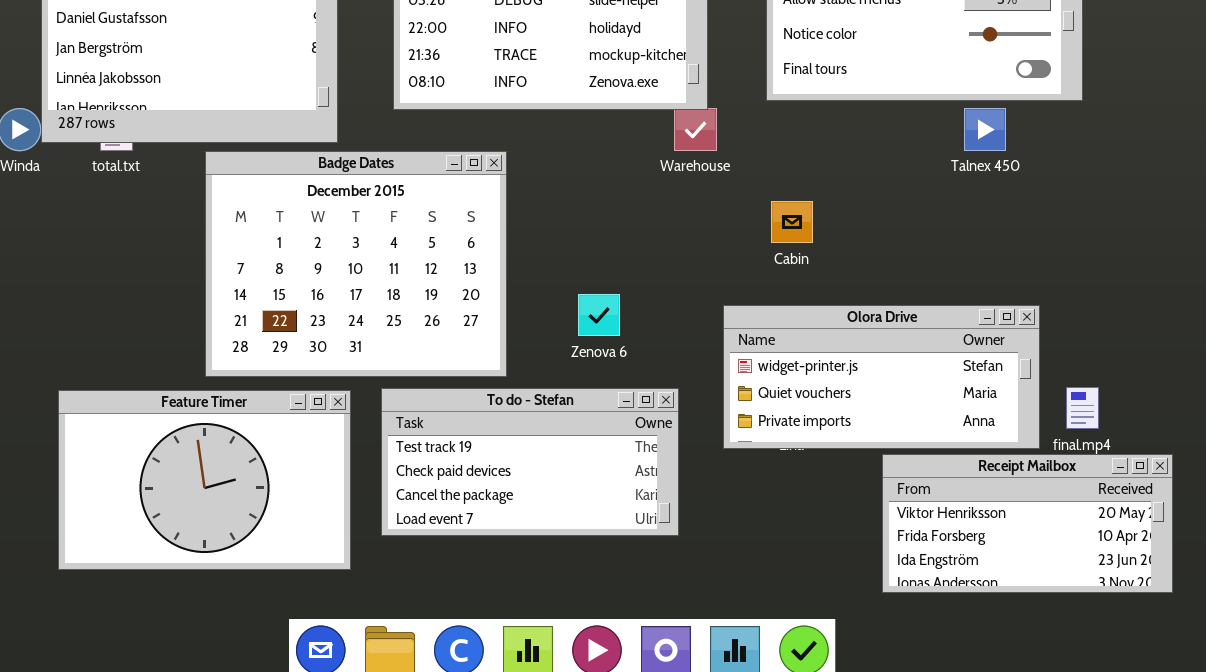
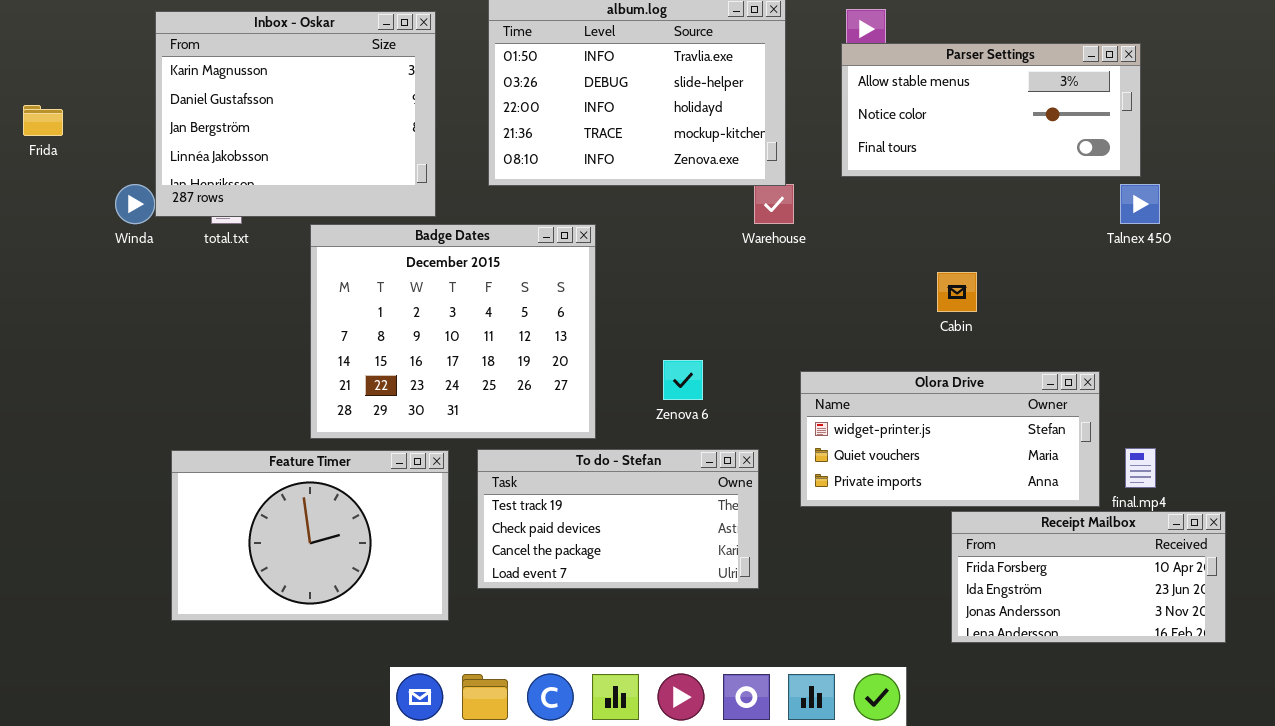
Talnex 450: [964,108,1006,151] -> [1120,184,1160,224], moved
Cabin: [771,201,813,243] -> [937,272,977,312], moved
Receipt Mailbox: [882,454,1173,593] -> [951,511,1226,643], scrolled down 1 row

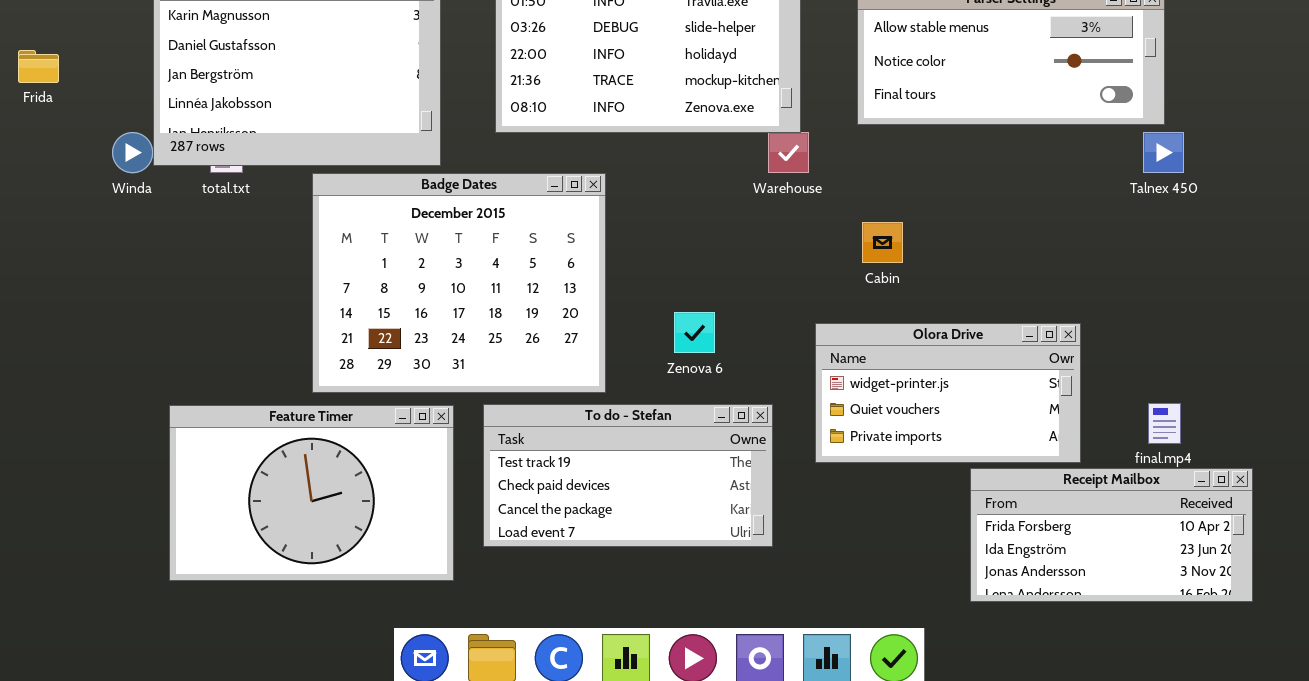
Cabin: [937,272,977,312] -> [862,222,903,263], moved
Olora Drive: [800,371,1100,507] -> [815,323,1081,463], resized

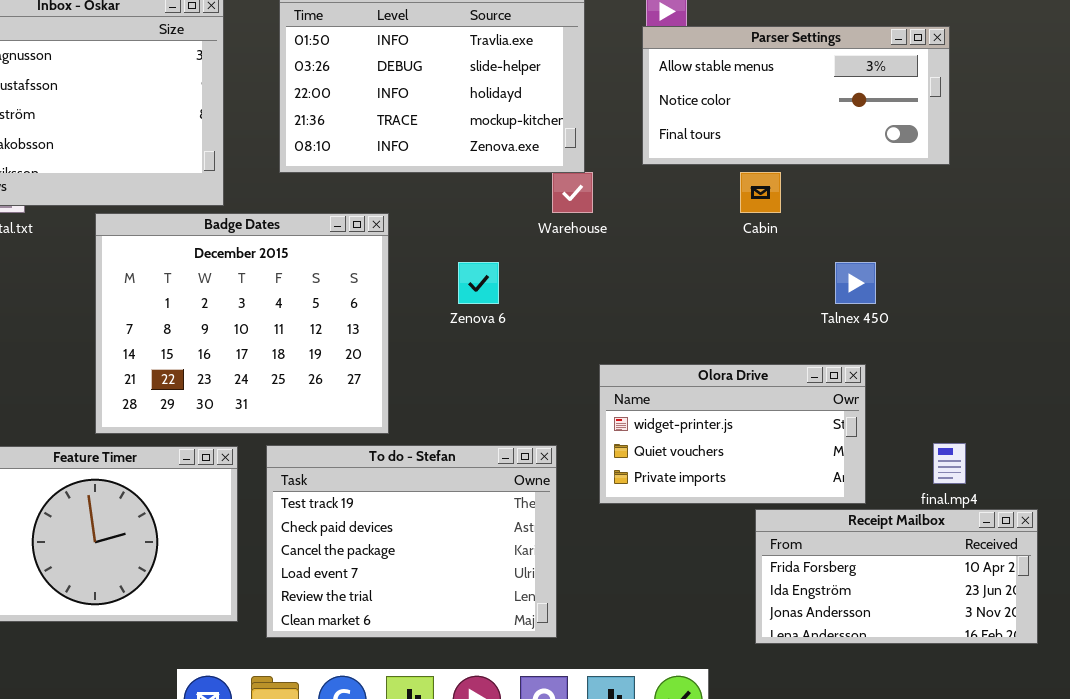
Talnex 450: [1143,132,1184,173] -> [835,262,876,304], moved
Cabin: [862,222,903,263] -> [740,172,781,213], moved
Zenova 6: [674,312,715,353] -> [458,262,499,304], moved
To do - Stefan: [483,404,773,547] -> [266,445,557,638], resized

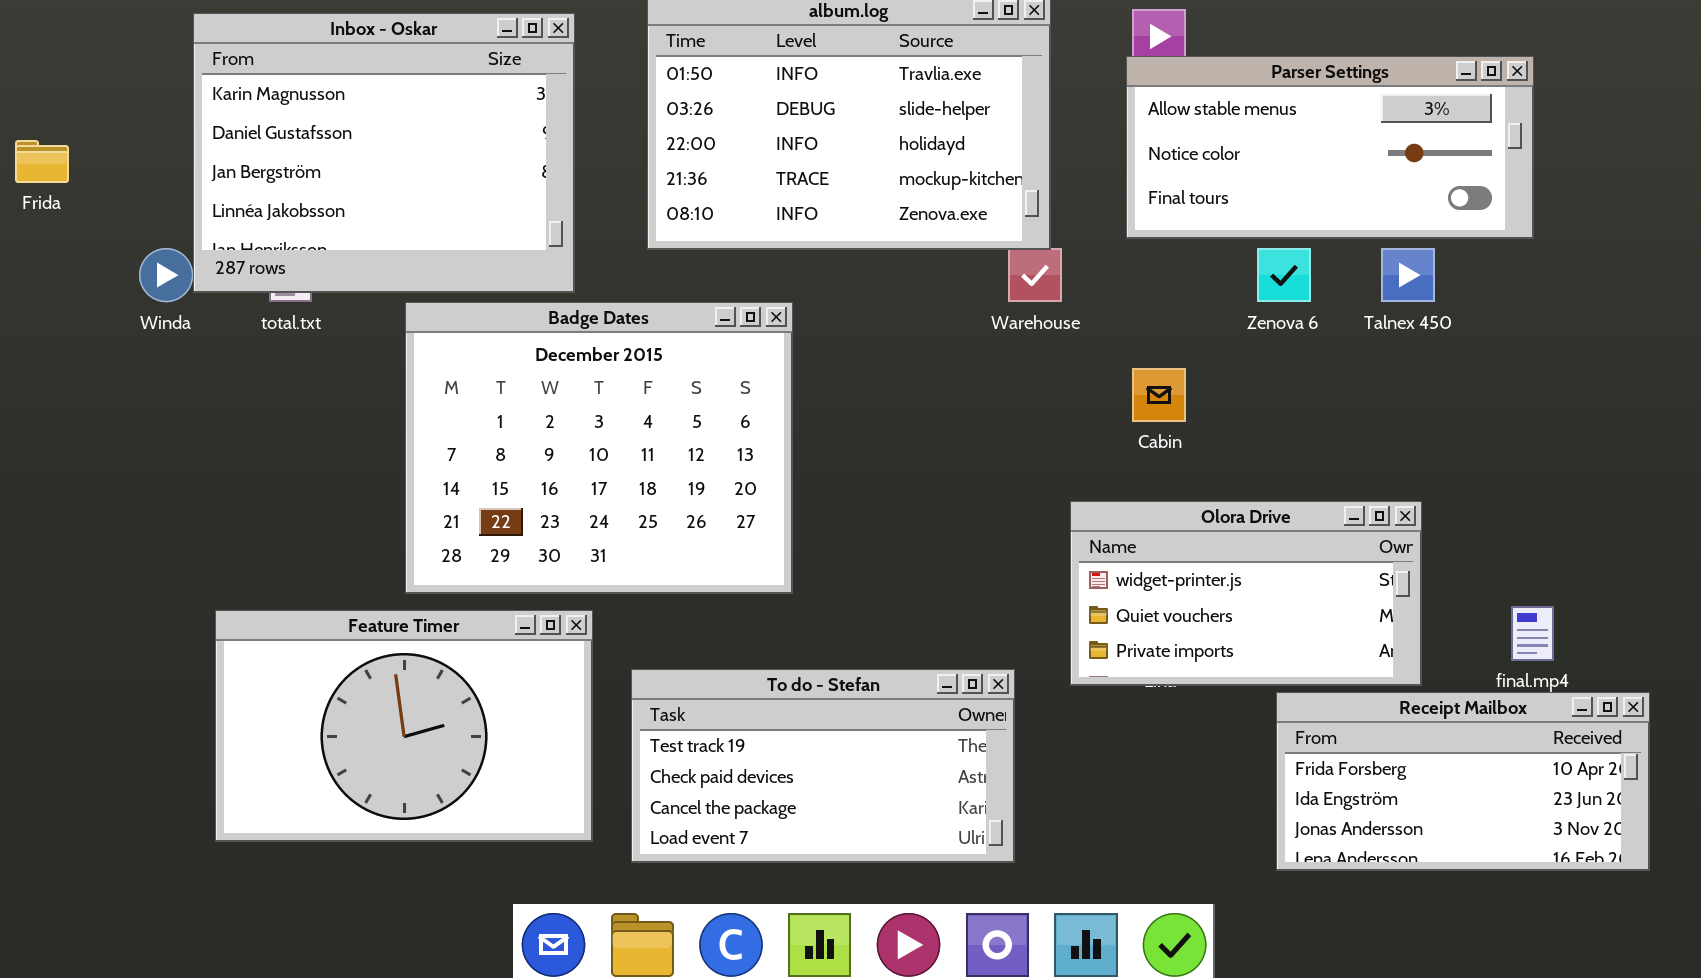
Cabin: [740,172,781,213] -> [1132,368,1186,422], moved
Zenova 6: [458,262,499,304] -> [1257,248,1311,302], moved
Talnex 450: [835,262,876,304] -> [1381,248,1435,302], moved
To do - Stefan: [266,445,557,638] -> [631,669,1015,863], resized

